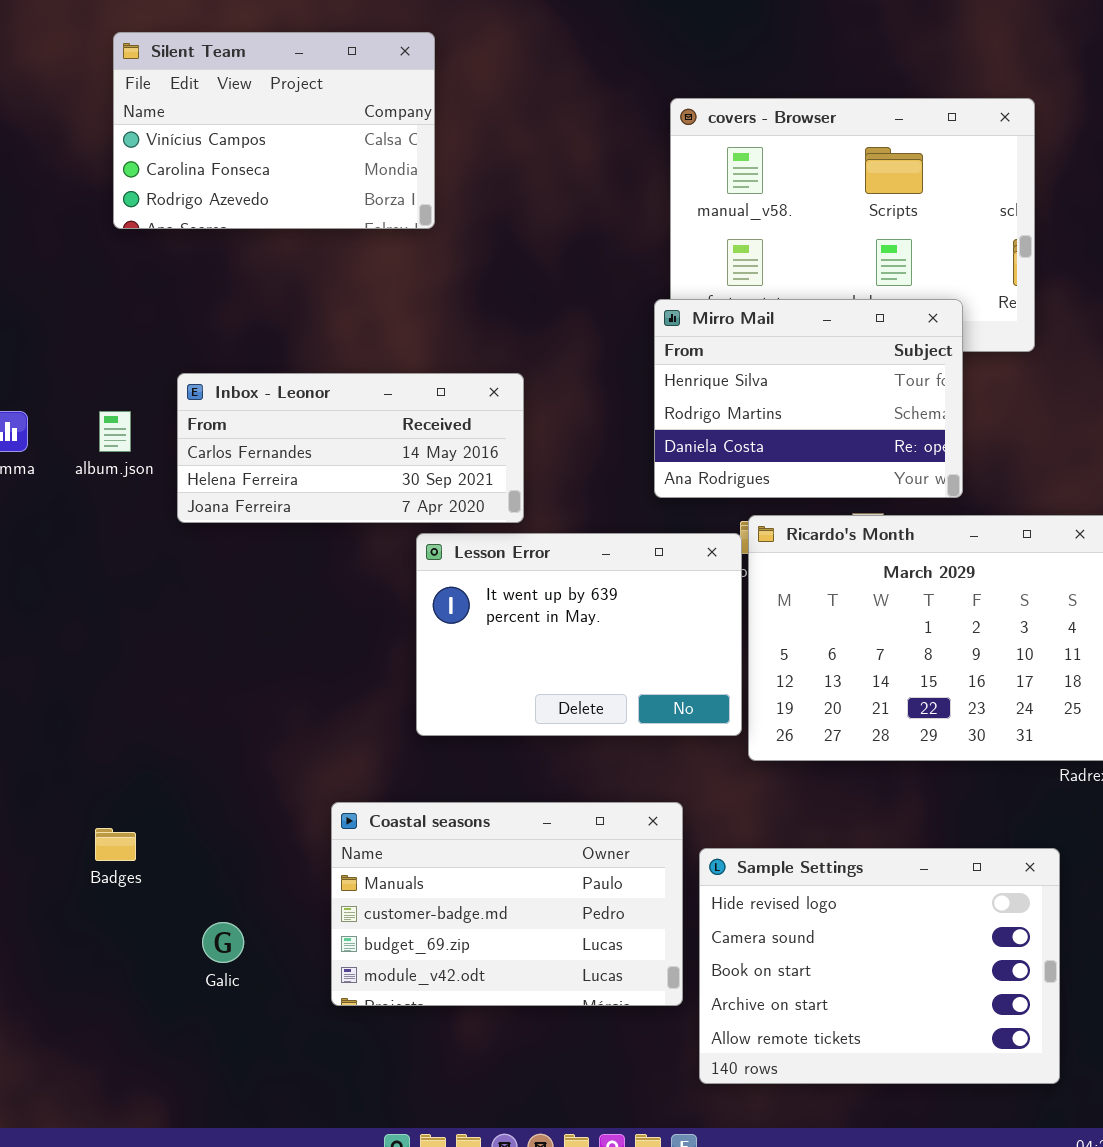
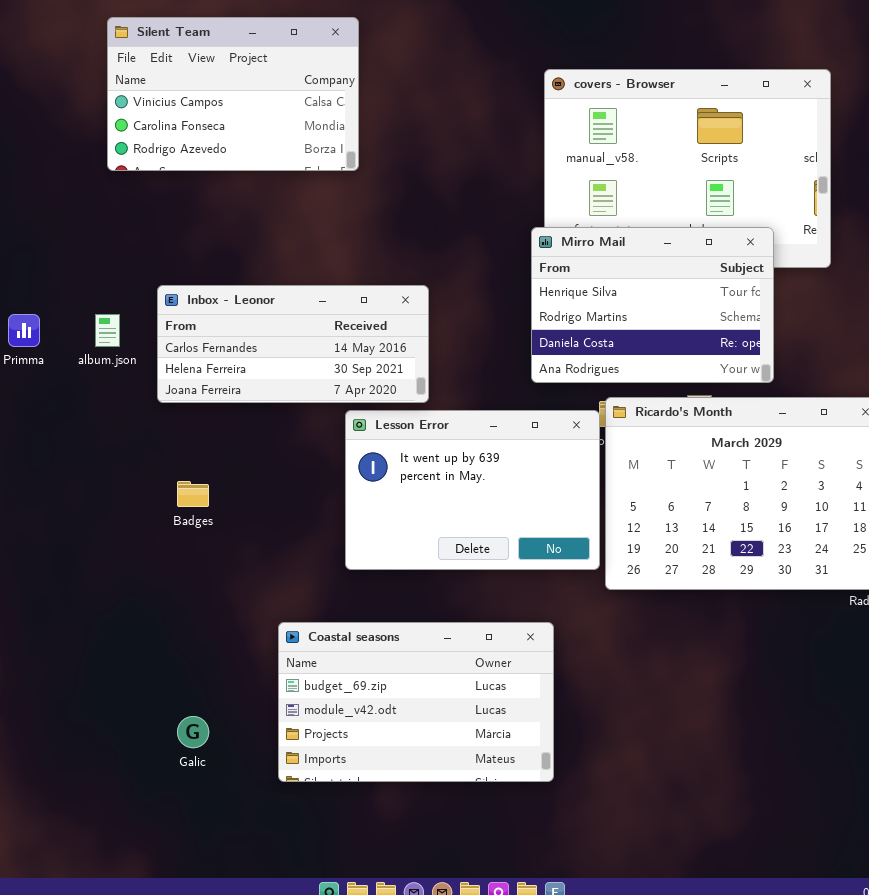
Coastal seasons: [331,802,683,1006] -> [278,622,554,782], scrolled down 2 rows
Badges: [95,828,136,861] -> [177,481,209,507], moved
Sample Settings: [699,848,1060,1084] -> none, closed

